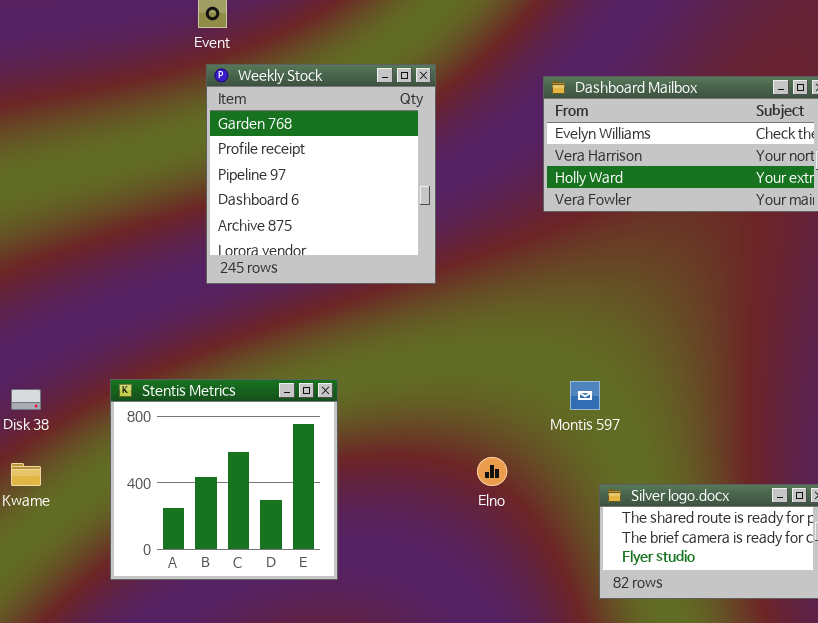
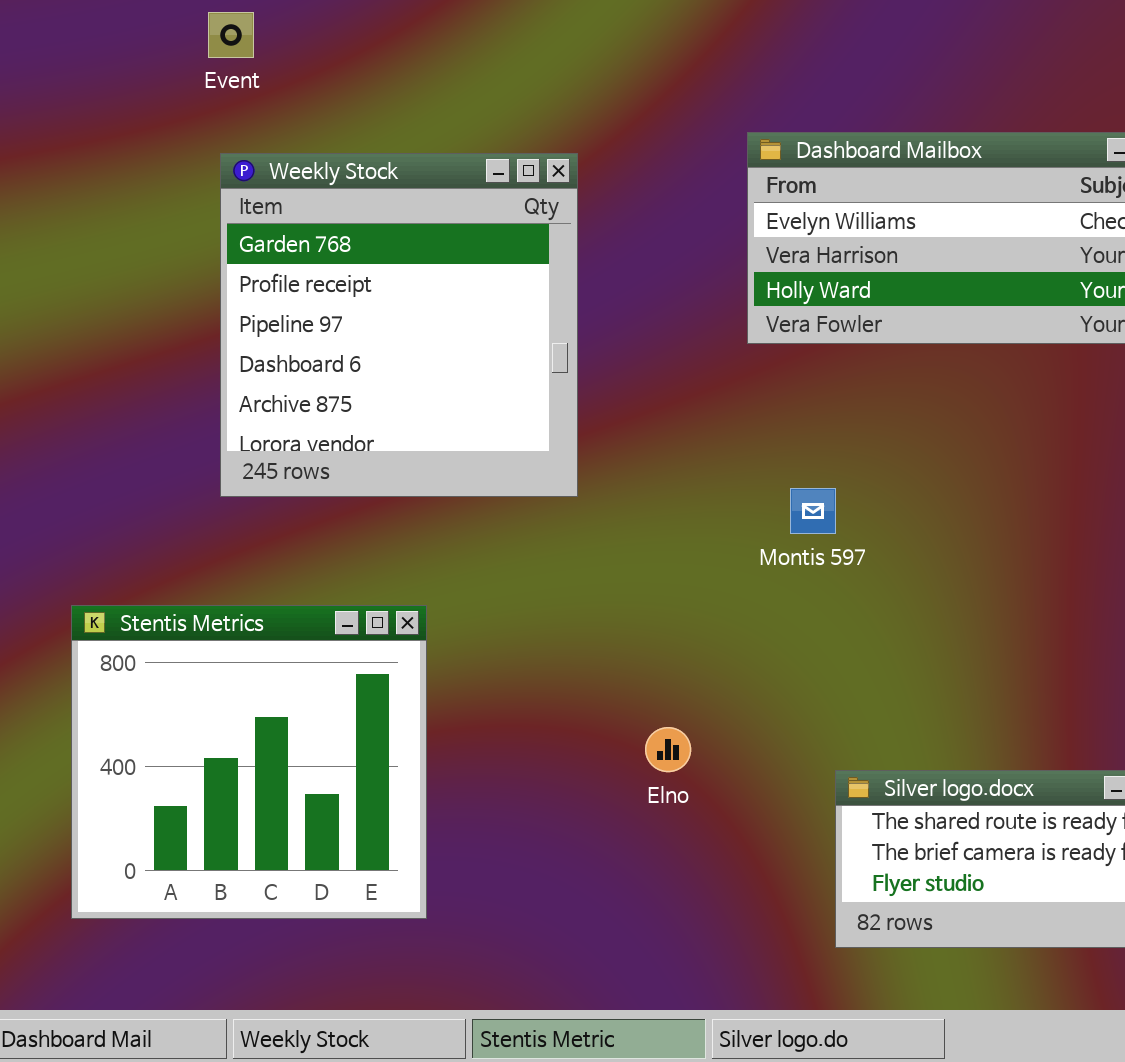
Weekly Stock: [206,64,436,284] -> [220,153,578,497], moved
Montis 597: [570,381,600,410] -> [790,488,836,534], moved

